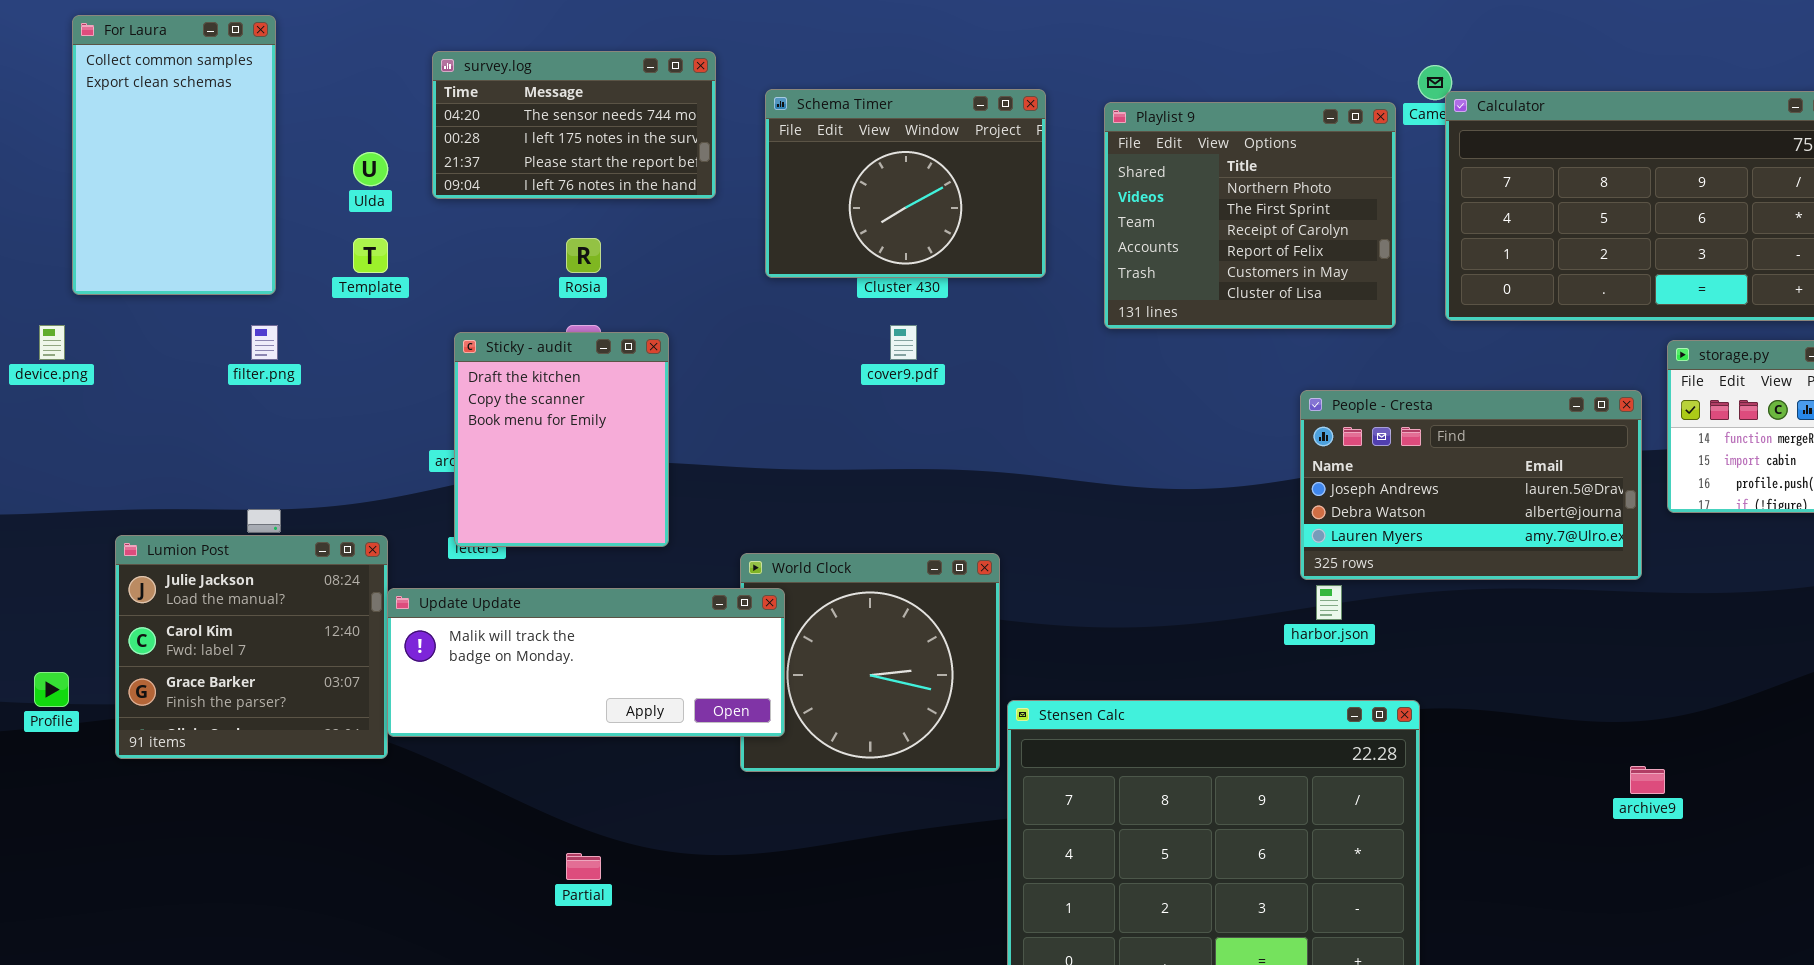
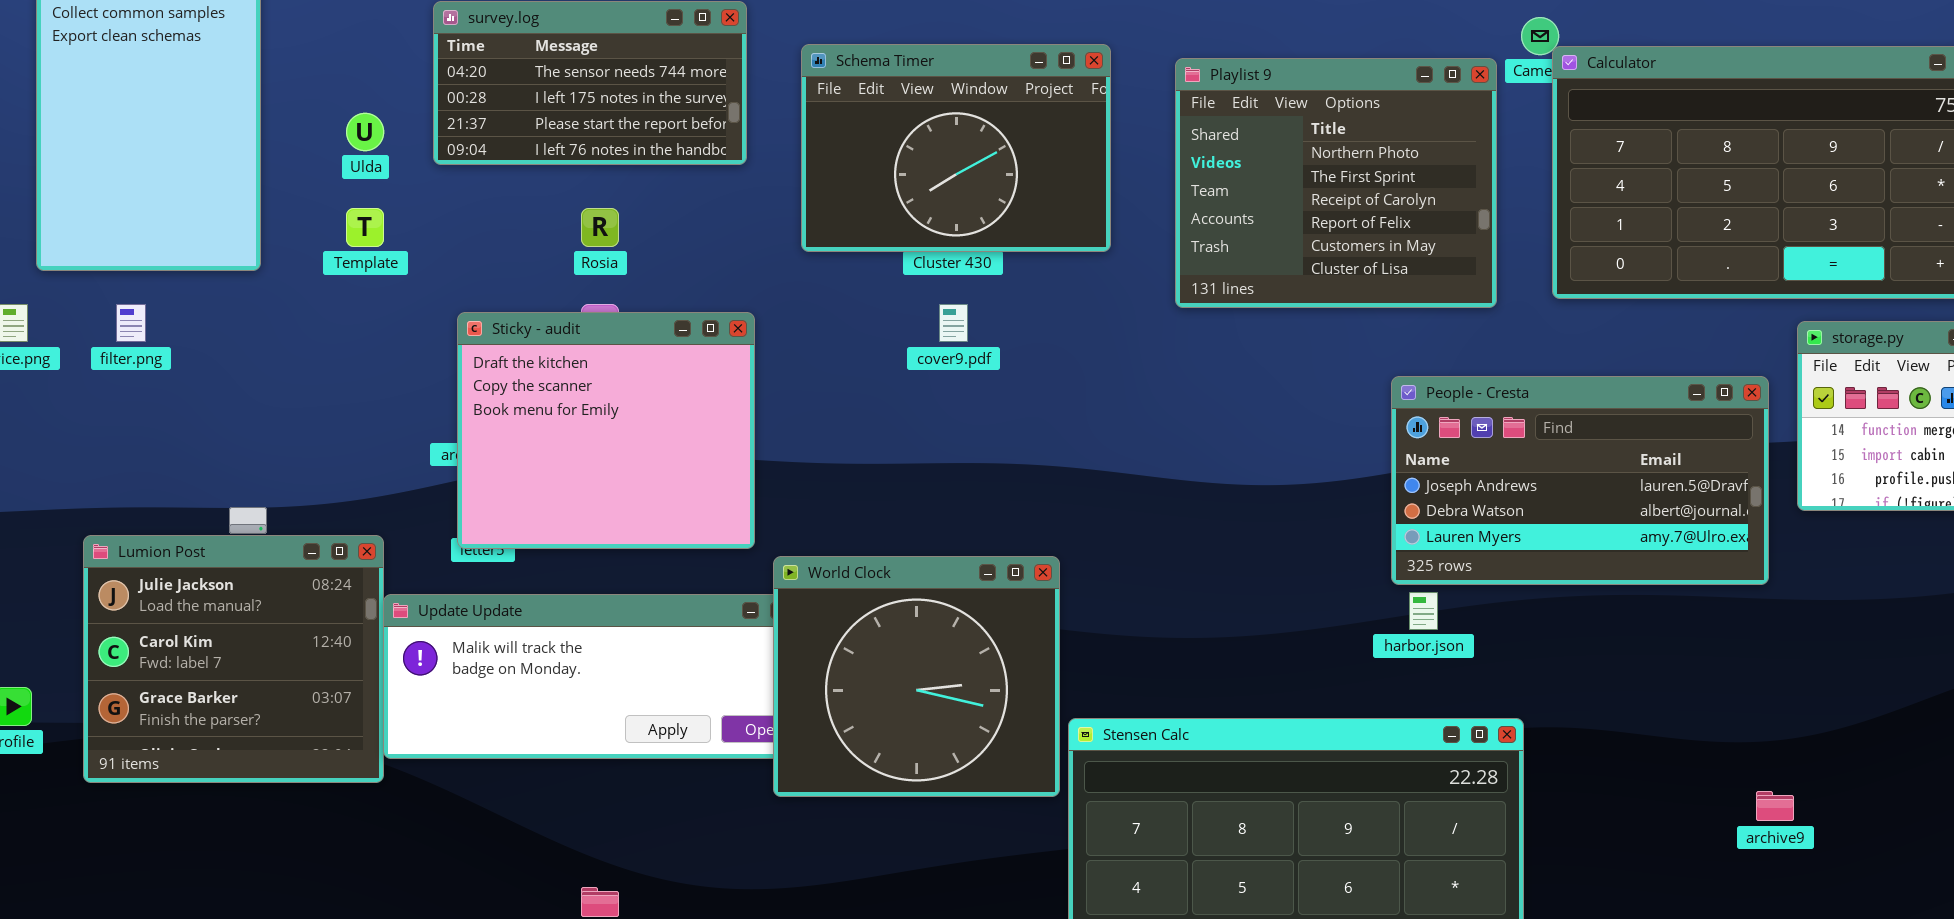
filter.png: [251,325,278,360] -> [116,304,146,342], moved
Sticky - audit: [454,332,669,547] -> [457,312,755,549], resized
World Clock: [740,553,1000,772] -> [773,556,1060,797], raised

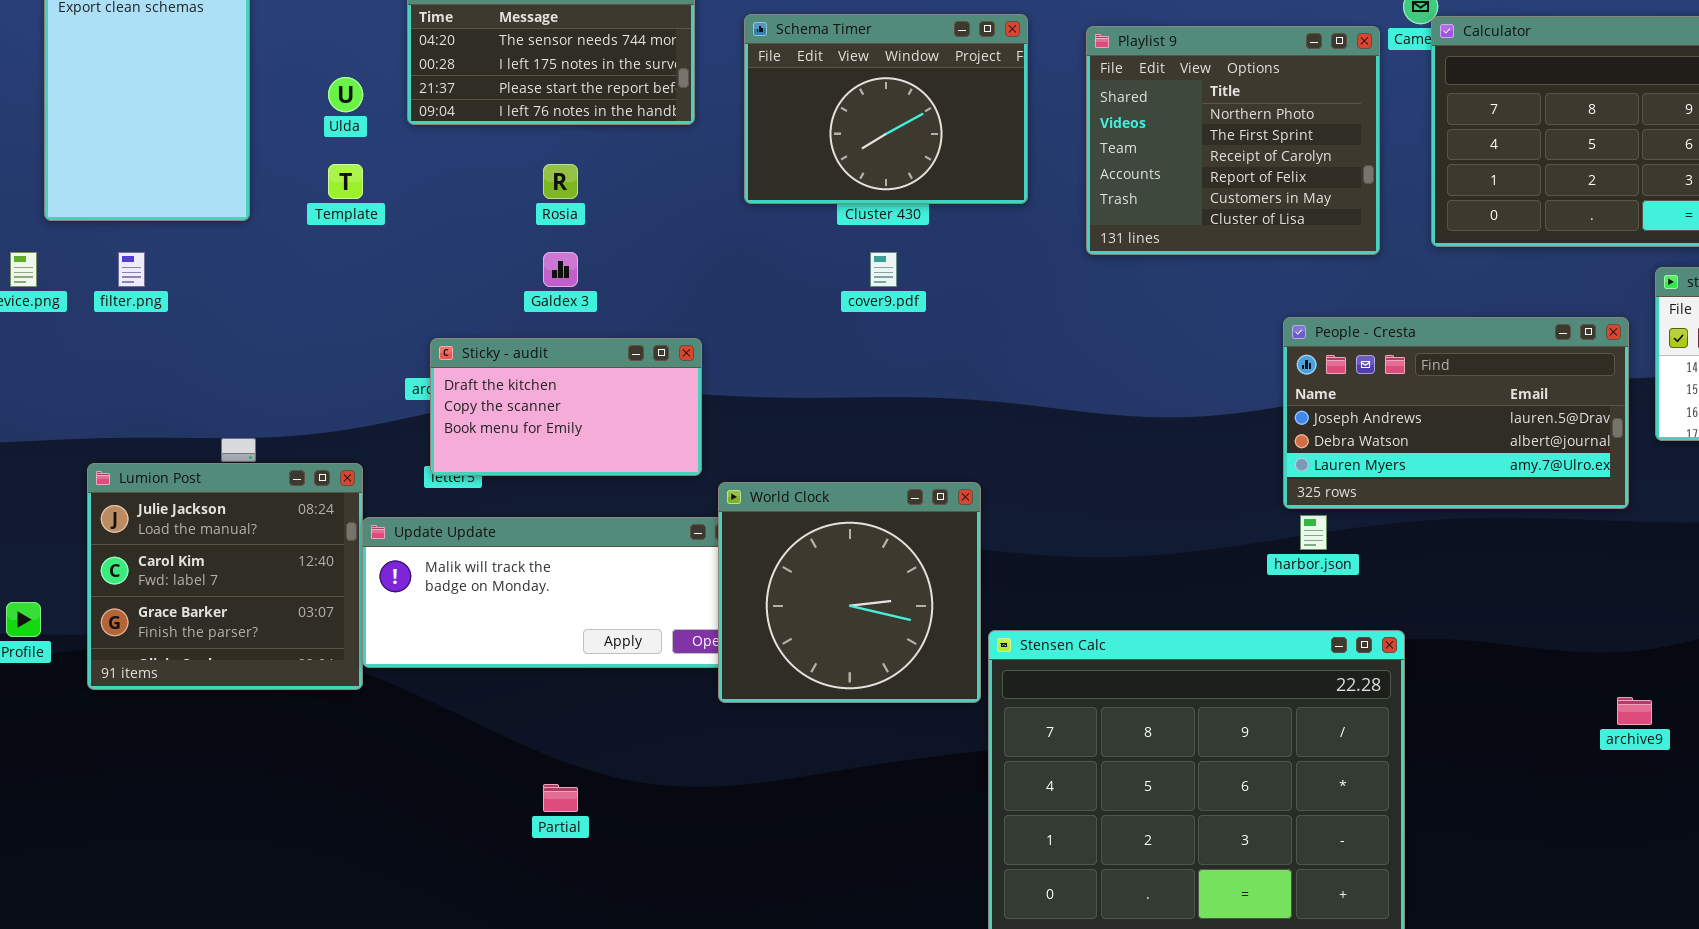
Sticky - audit: [457,312,755,549] -> [430,338,702,476], resized

